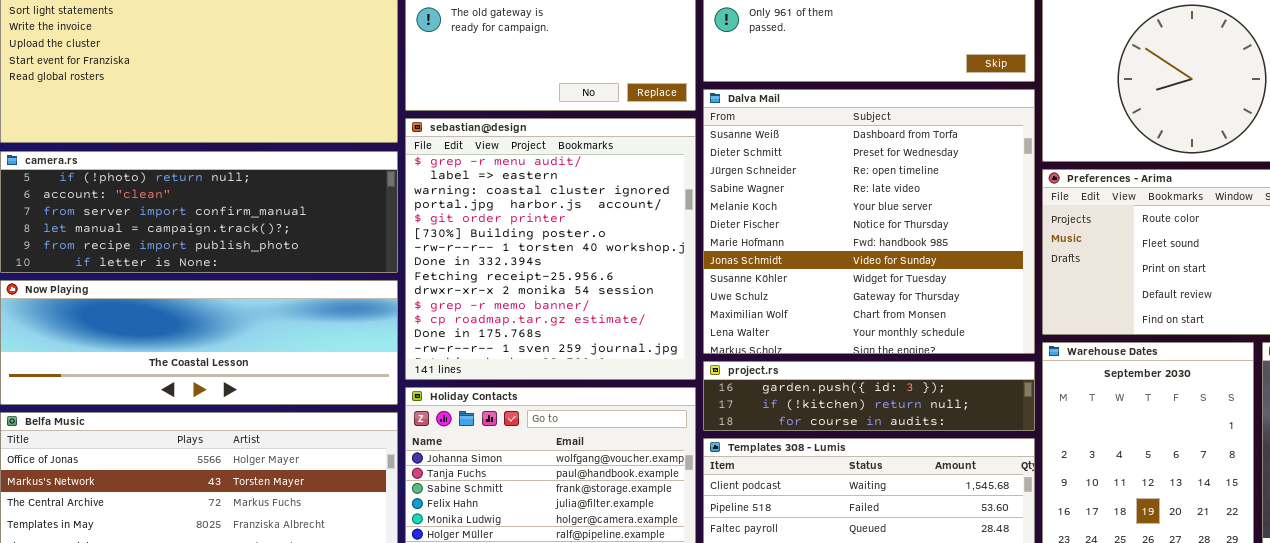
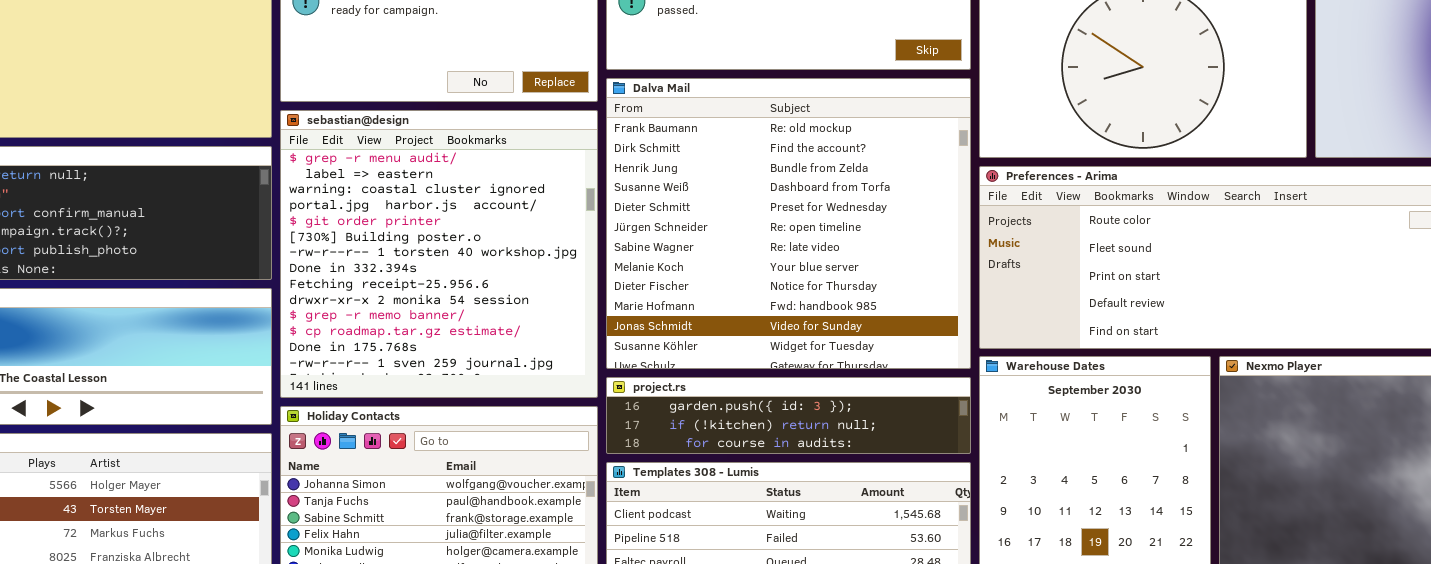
Dalva Mail: [703,89,1035,354] -> [606,78,971,369], scrolled up 3 rows

